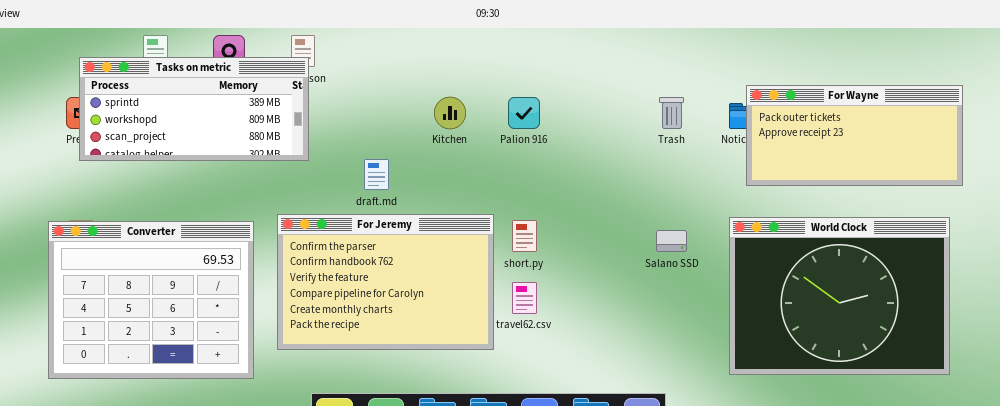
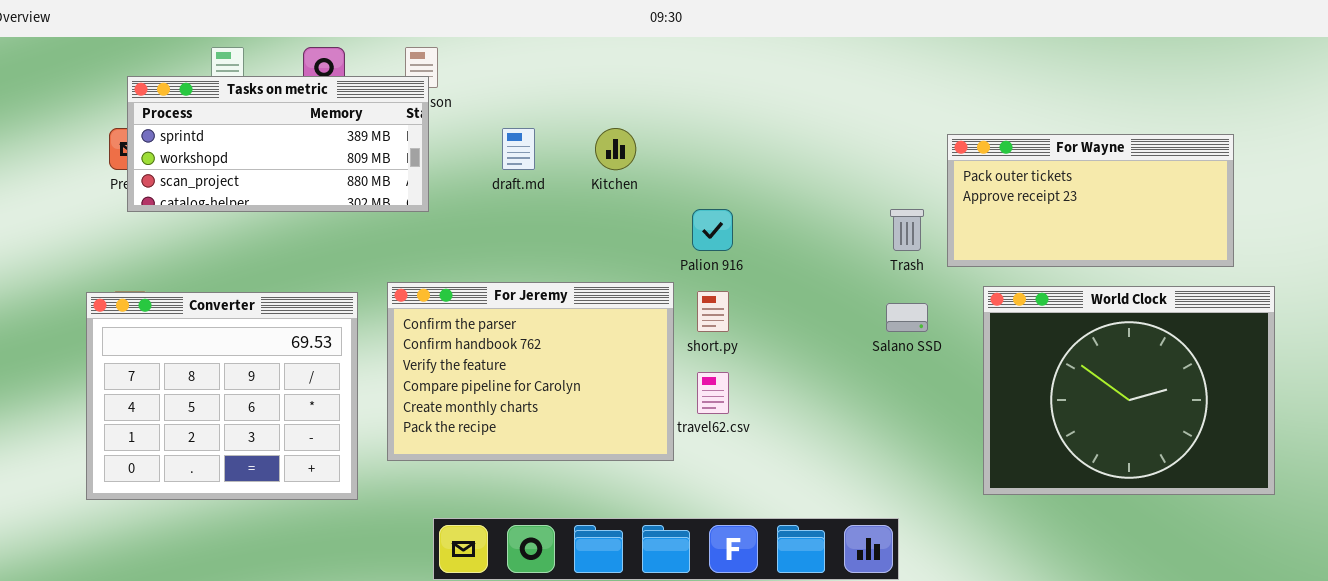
For Wayne: [746,85,963,186] -> [947,134,1234,267], moved
Palion 916: [508,97,540,129] -> [692,209,733,251], moved
Trash: [659,97,684,129] -> [890,209,924,251], moved
draft.md: [364,159,389,190] -> [502,128,535,170], moved

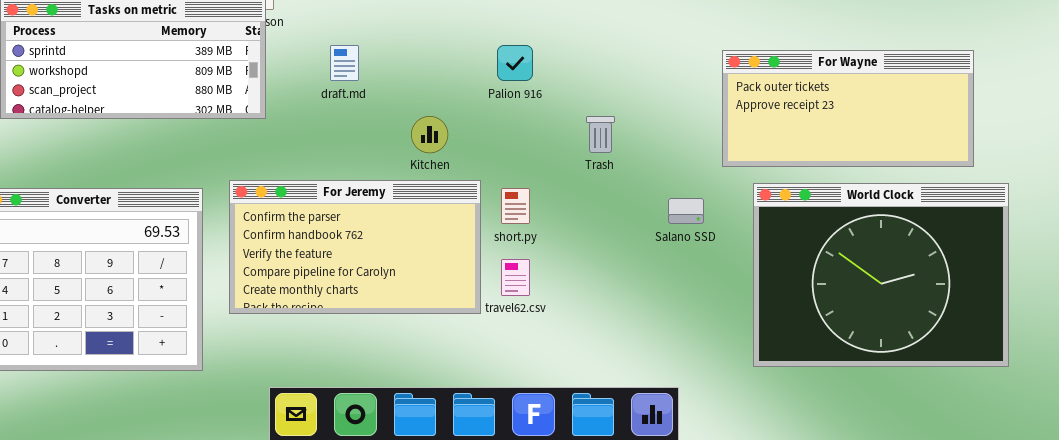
Kitchen: [595,128,636,170] -> [411,116,448,153], moved
Palion 916: [692,209,733,251] -> [497,45,533,81], moved
Trash: [890,209,924,251] -> [586,116,615,153], moved
For Jeremy: [387,282,674,461] -> [229,180,481,314], resized

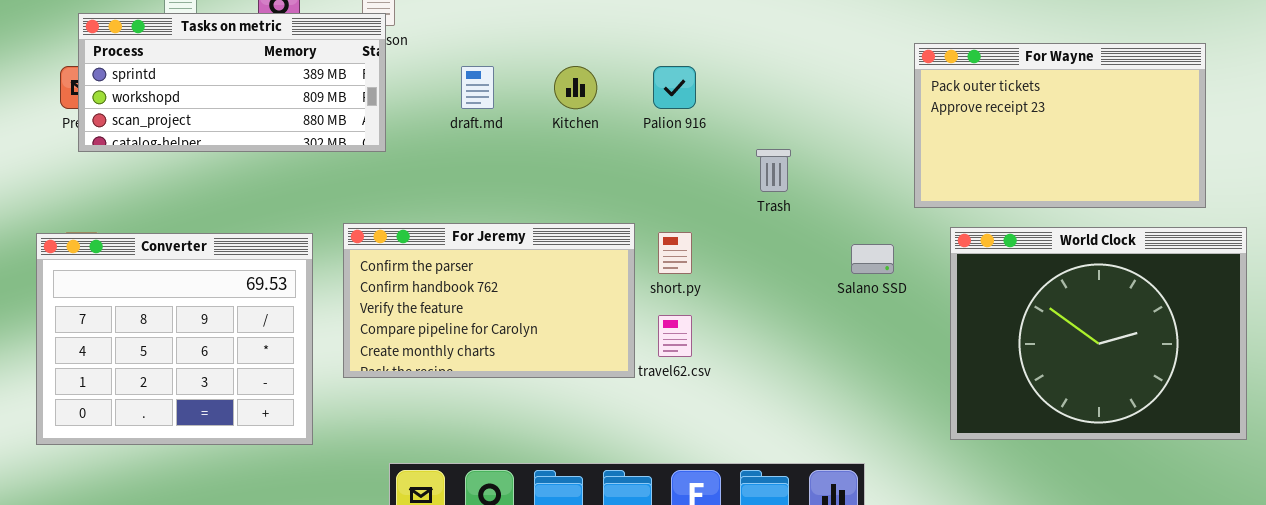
For Wayne: [722,50,974,167] -> [914,43,1206,208], resized
Kitchen: [411,116,448,153] -> [554,66,597,109], moved

